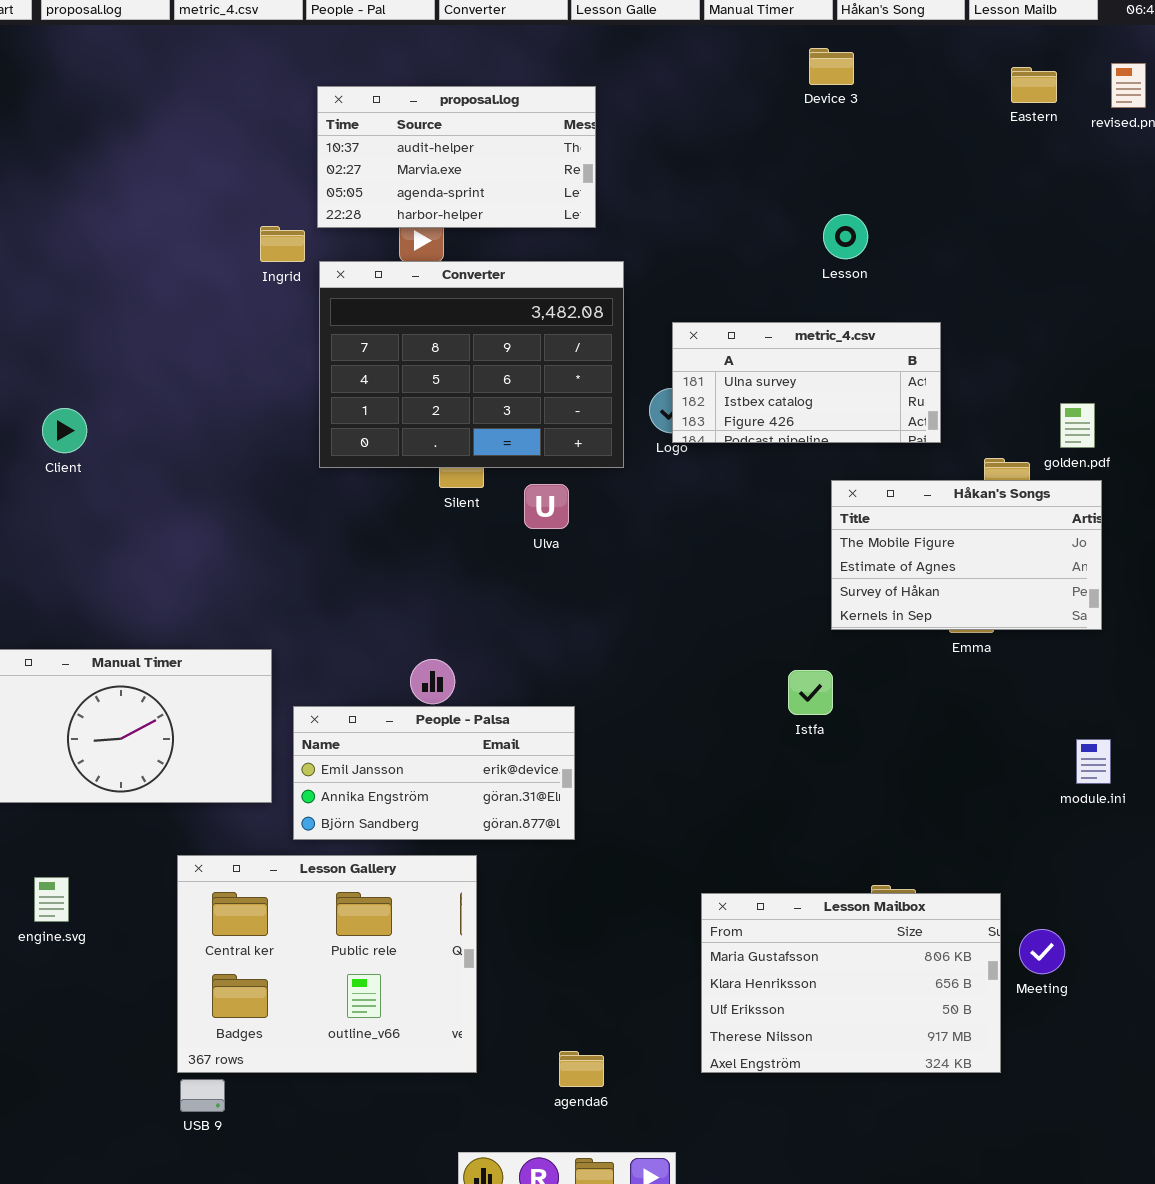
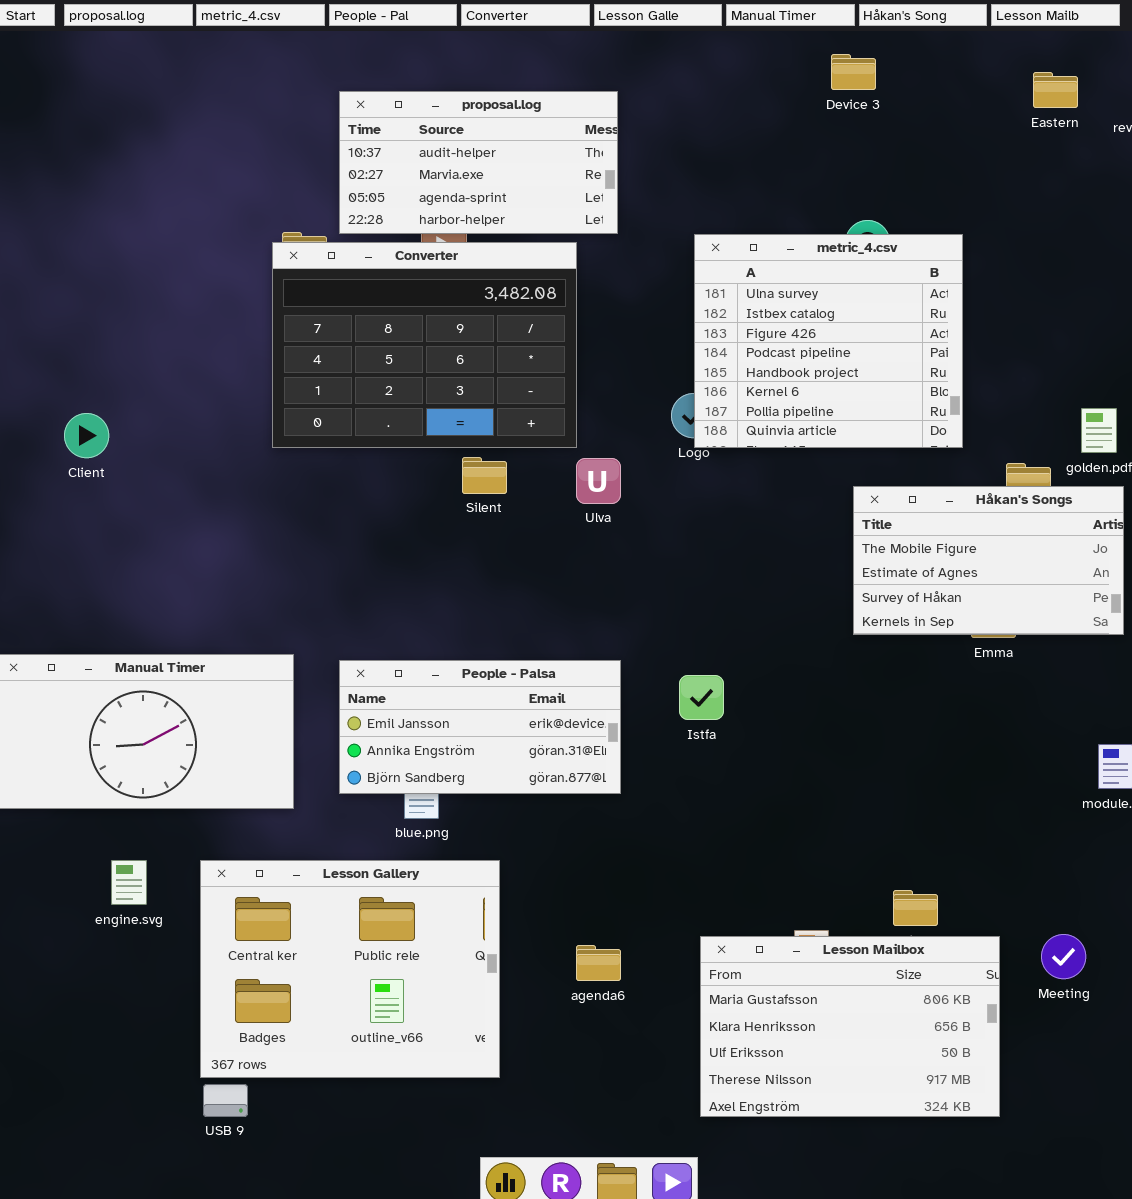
Converter: [319,261,624,468] -> [272,242,577,448], moved
metric_4.csv: [672,322,941,443] -> [694,234,963,448], resized
Ulva: [524,484,569,529] -> [576,458,621,504], moved
Istfa: [788,670,833,715] -> [679,675,724,720], moved
People - Palsa: [293,706,575,840] -> [339,660,621,794], moved
engine.svg: [34,877,69,922] -> [111,860,147,905], moved
Lesson Mailbox: [701,893,1001,1073] -> [700,936,1000,1117], moved
agenda6: [559,1051,604,1087] -> [576,945,621,981], moved

